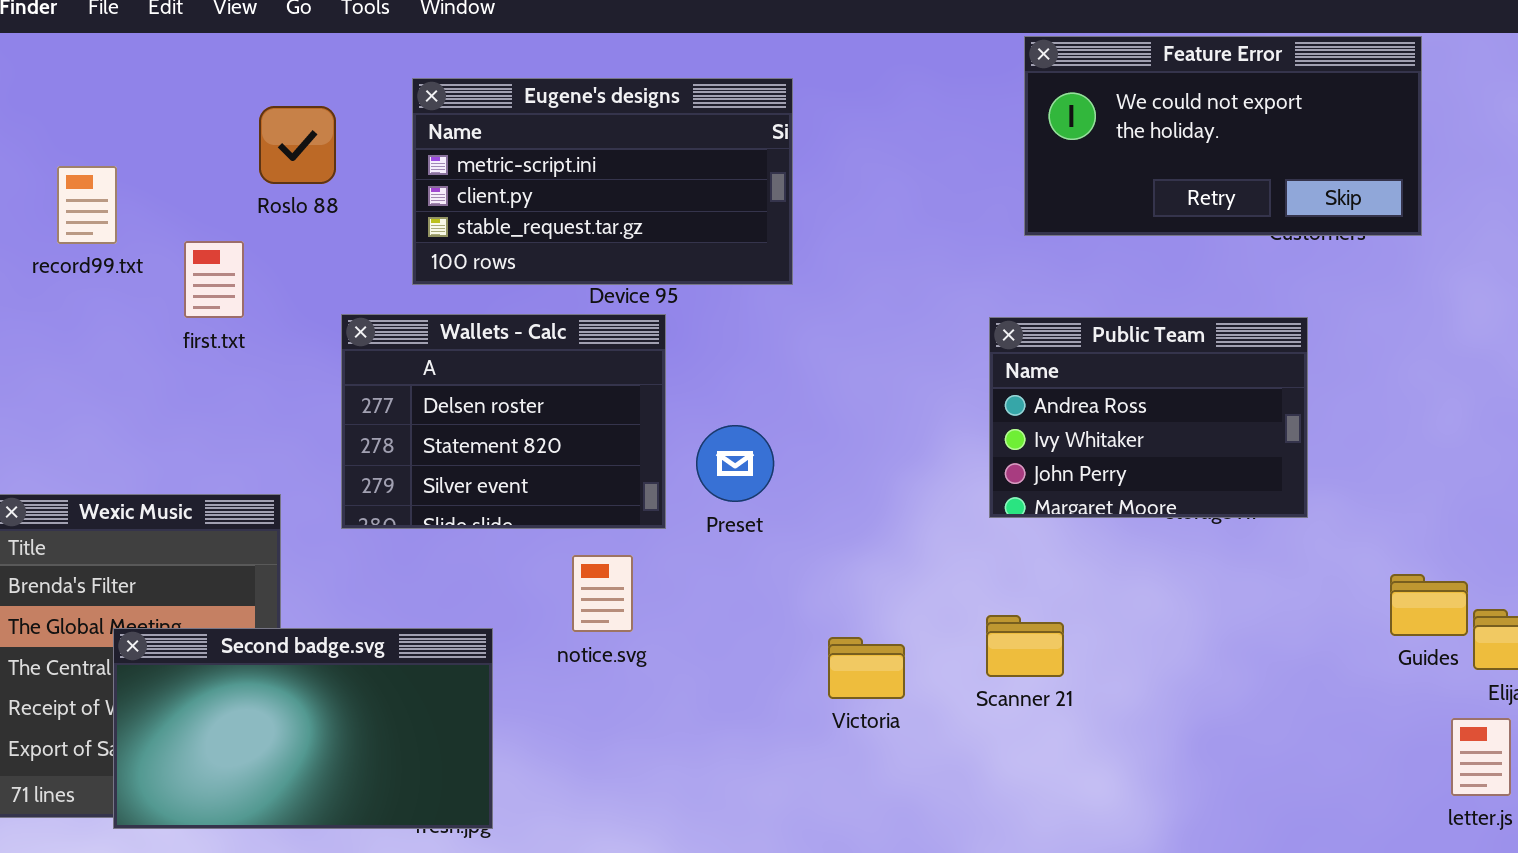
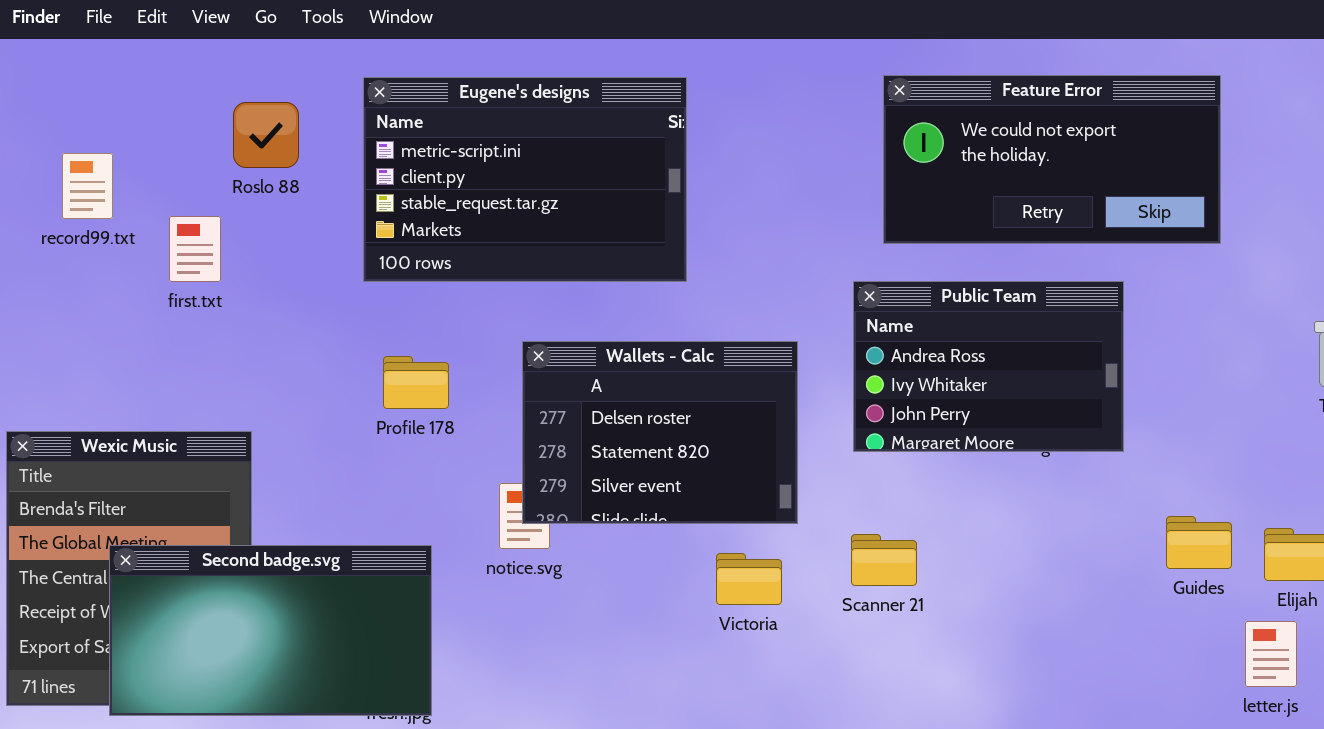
Feature Error: [1024,36,1422,236] -> [883,75,1221,244], moved
Eugene's designs: [412,78,793,285] -> [363,77,687,282], resized
Wallets - Calc: [341,314,666,529] -> [522,341,798,524], moved
Guides: [1390,574,1468,636] -> [1166,516,1232,569], moved

